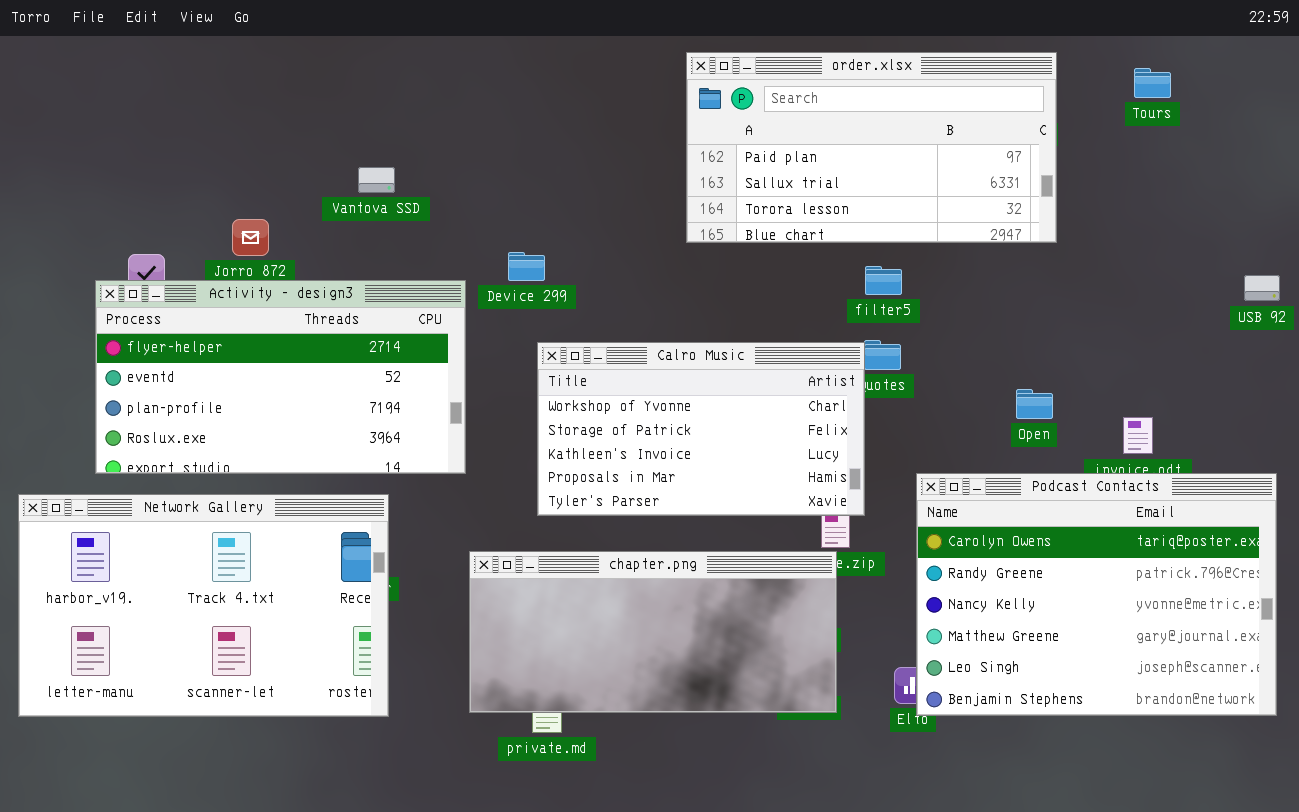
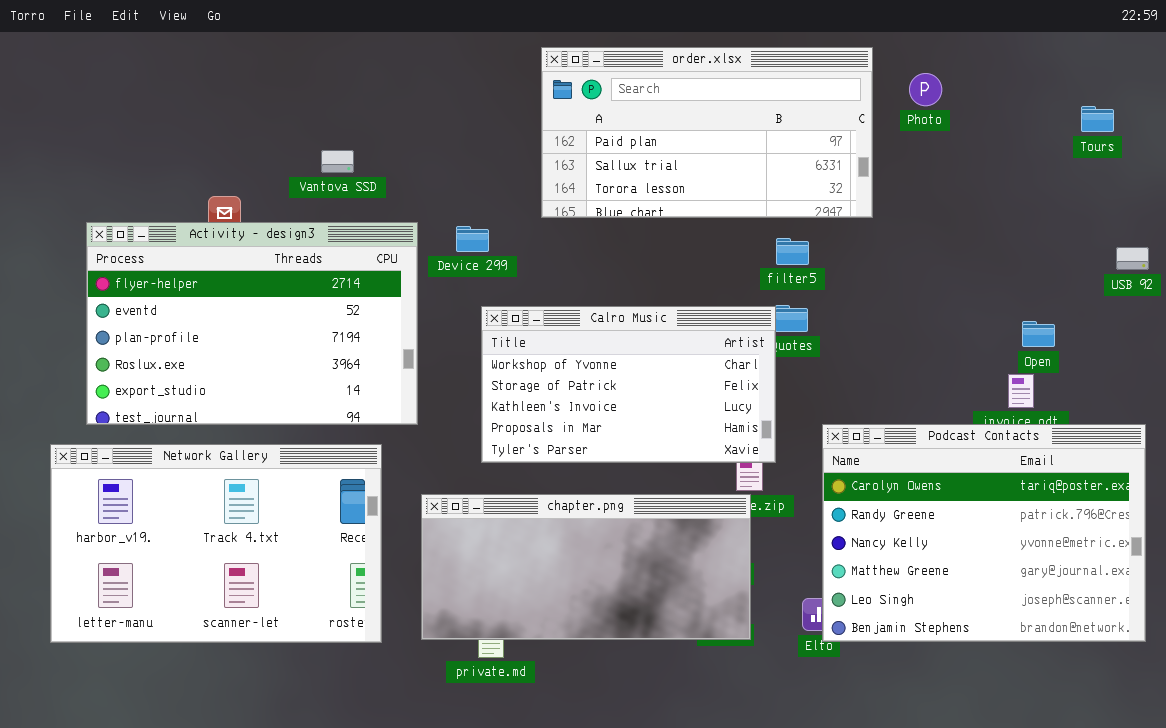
order.xlsx: [686,52,1057,243] -> [541,47,873,218], moved
Tours: [1134,68,1171,98] -> [1081,106,1114,132], moved
Activity - design3: [95,280,466,474] -> [86,222,418,425], resized
Open: [1016,389,1053,419] -> [1022,321,1055,347], moved
Network Gallery: [18,494,389,717] -> [50,444,382,643], moved

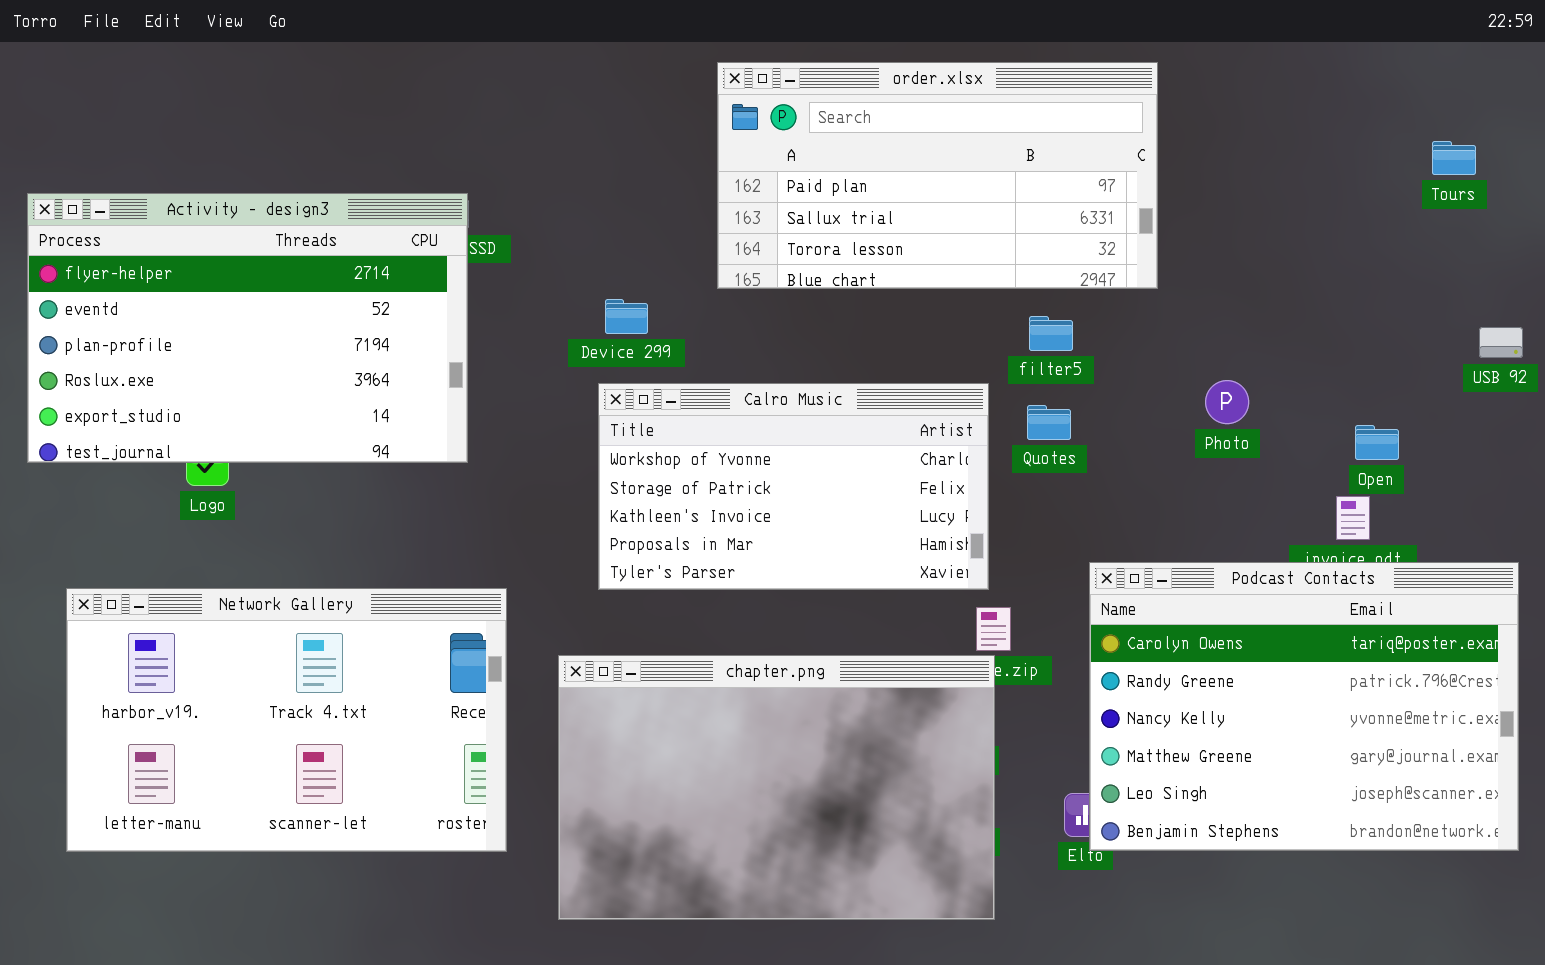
Photo: [909,73,942,106] -> [1205,380,1249,424], moved
Activity - design3: [86,222,418,425] -> [27,193,468,463], moved
Calro Music: [481,306,776,463] -> [598,383,989,590], moved
chapter.png: [421,494,751,640] -> [558,655,995,920], resized

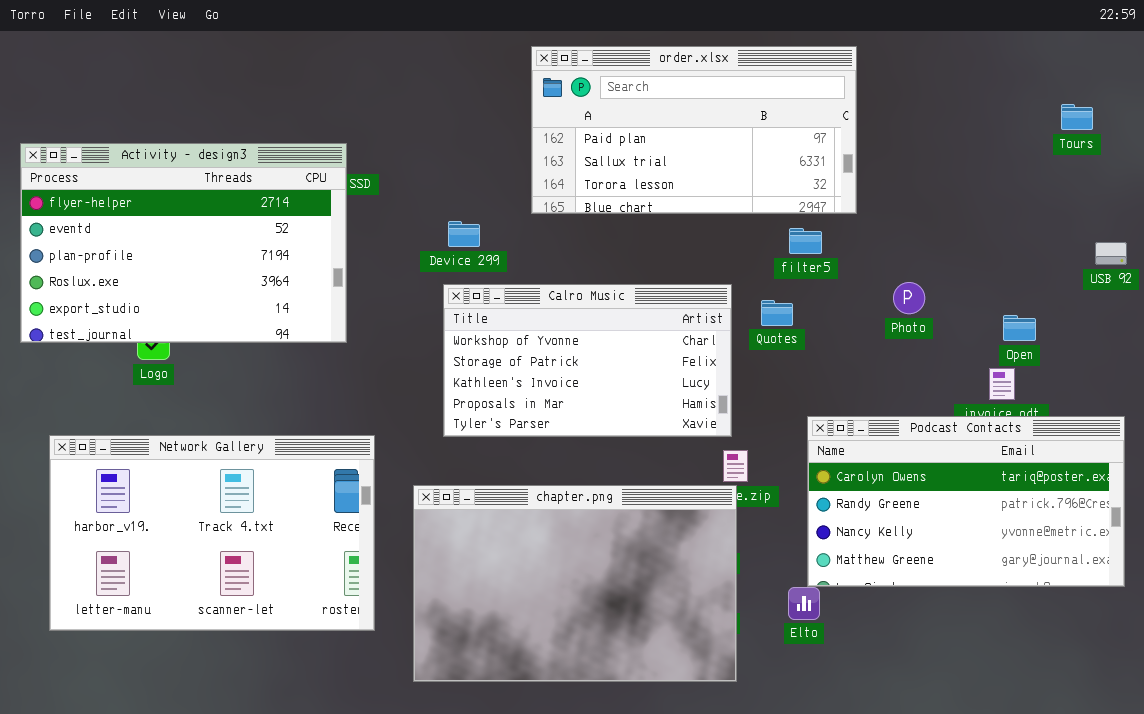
filter5: [1029,316,1073,351] -> [789,228,822,254], moved
Podcast Contacts: [1089,562,1519,851] -> [807,416,1125,587], resized

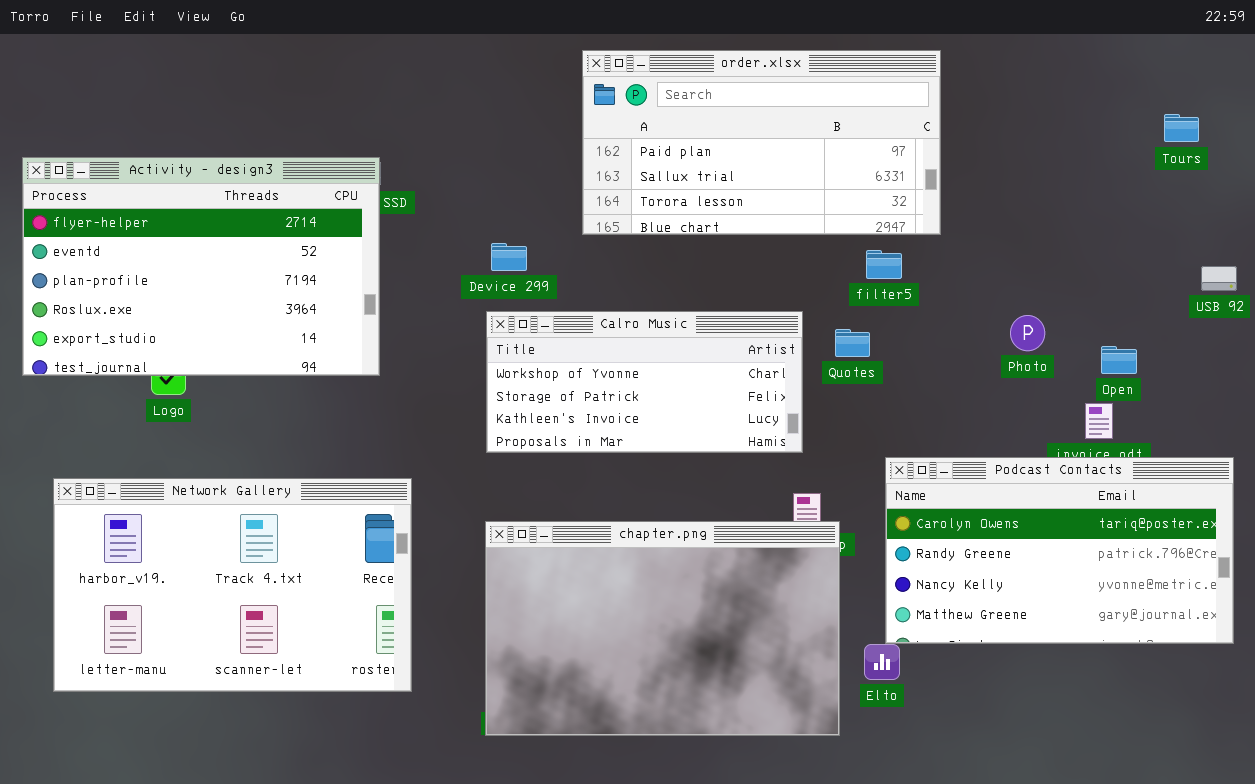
Photo: [893,282,925,314] -> [1010,315,1045,351], moved
Calro Music: [443,284,732,437] -> [486,311,803,453], resized
chapter.png: [413,485,737,682] -> [485,521,840,736], moved

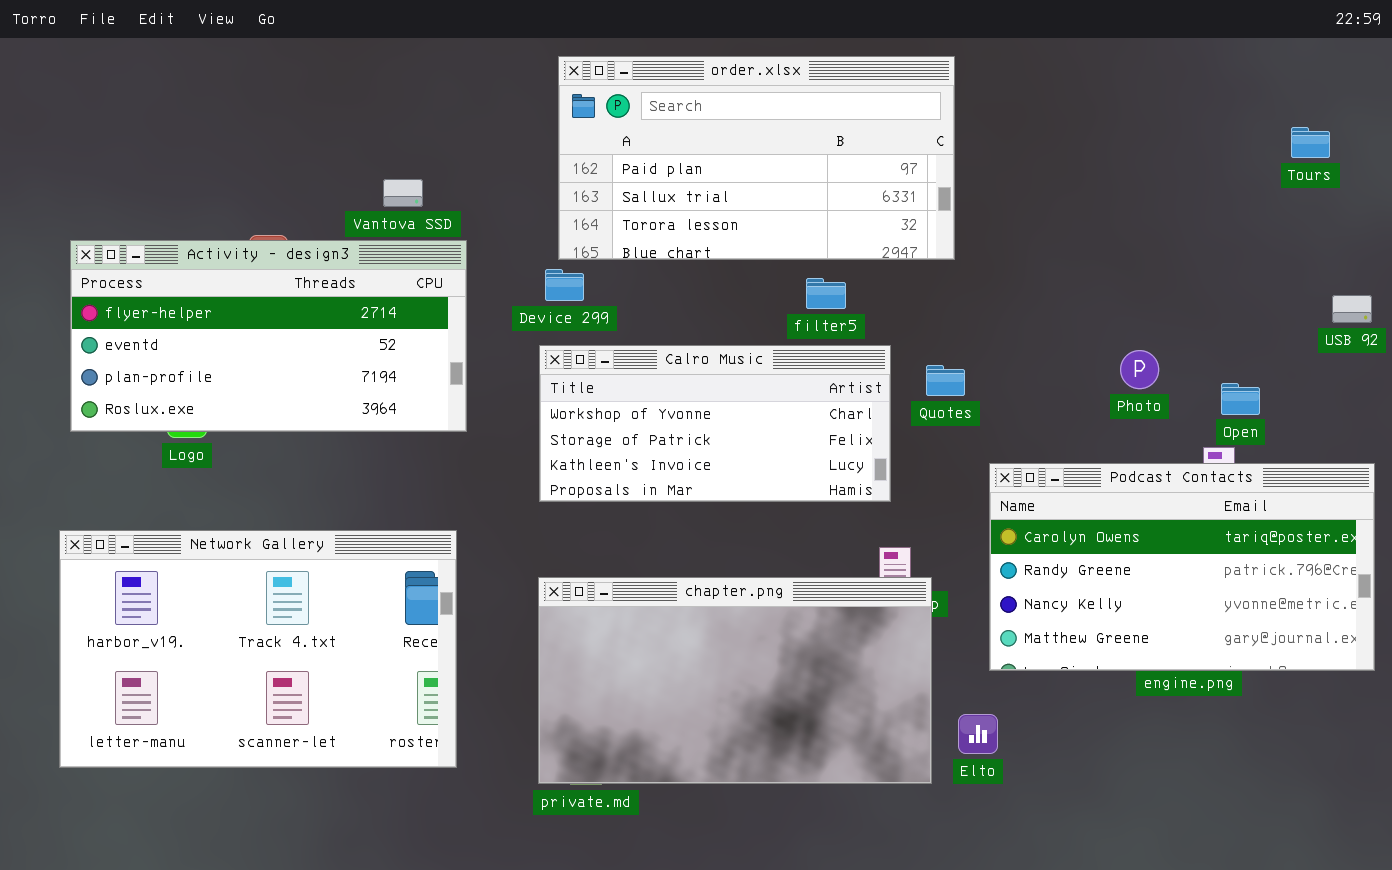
order.xlsx: [582,50,941,235] -> [558,56,955,260], moved
Activity - design3: [22,157,380,376] -> [70,240,467,432], moved, resized
filter5: [866,250,902,279] -> [806,278,846,309], moved
Podcast Contacts: [885,457,1234,644] -> [989,463,1375,671], moved
chapter.png: [485,521,840,736] -> [538,577,932,784], resized

